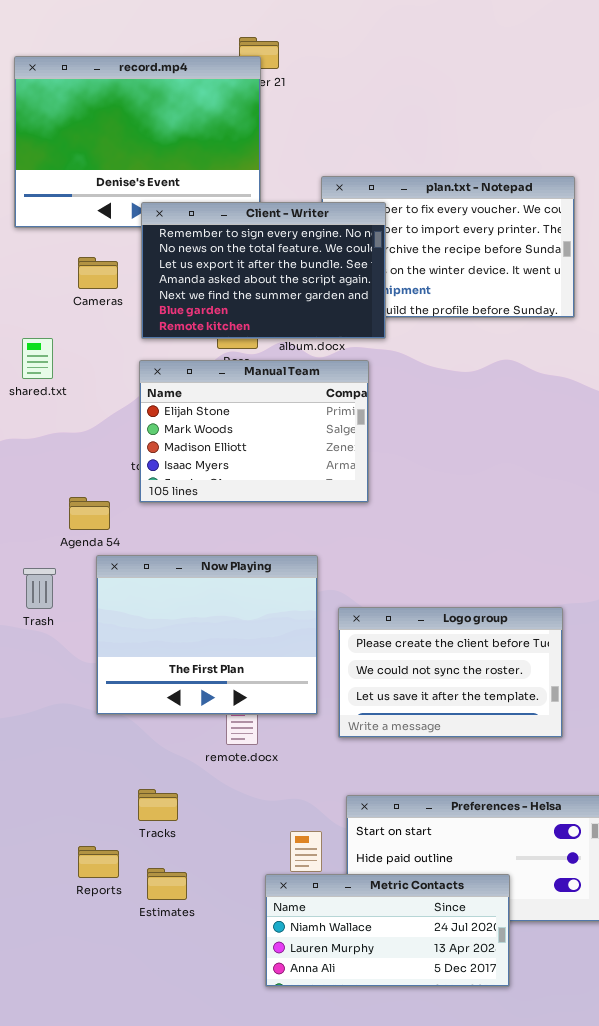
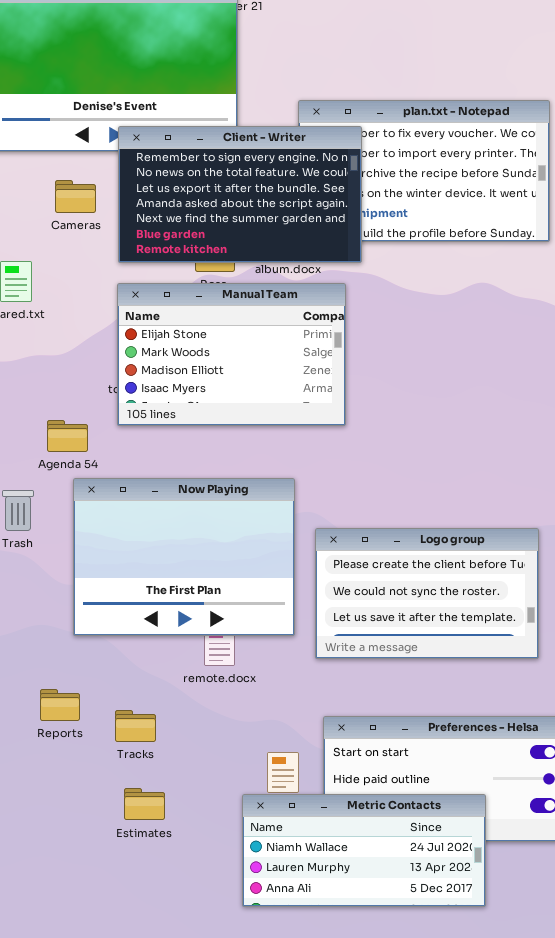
Reports: [78,846,119,878] -> [40,689,80,721], moved

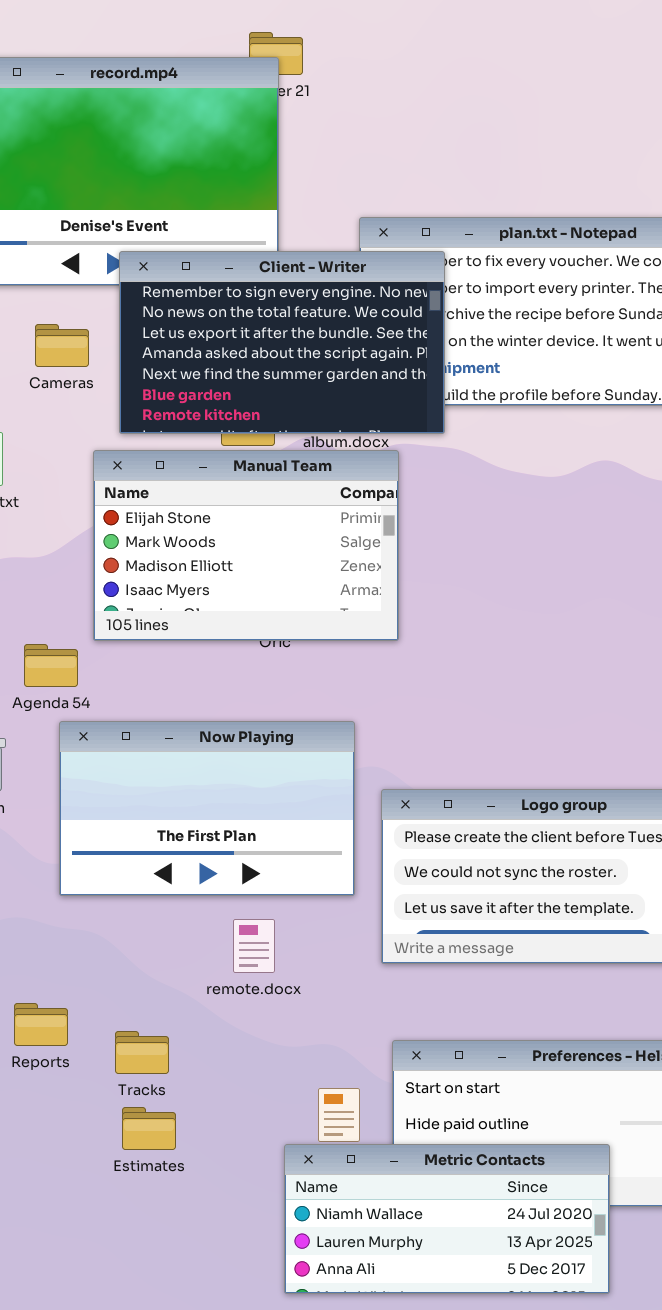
Manual Team: [117,283,346,426] -> [93,450,399,641], moved
Now Playing: [73,478,295,636] -> [59,721,355,896], resized
Estimates: [124,788,165,820] -> [122,1107,176,1150], moved

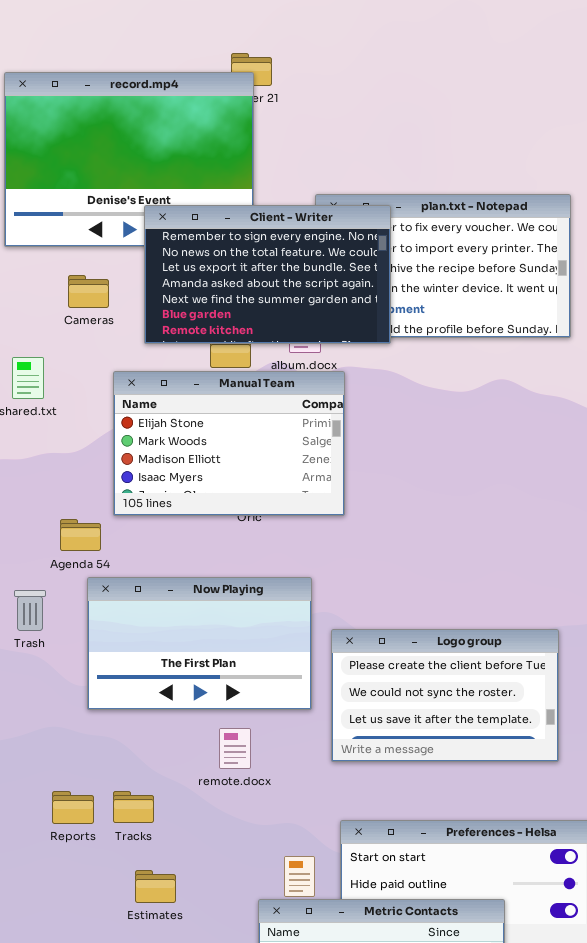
Client - Writer: [119,251,445,434] -> [144,205,391,344], moved
Tracks: [115,1031,169,1074] -> [113,791,154,823], moved

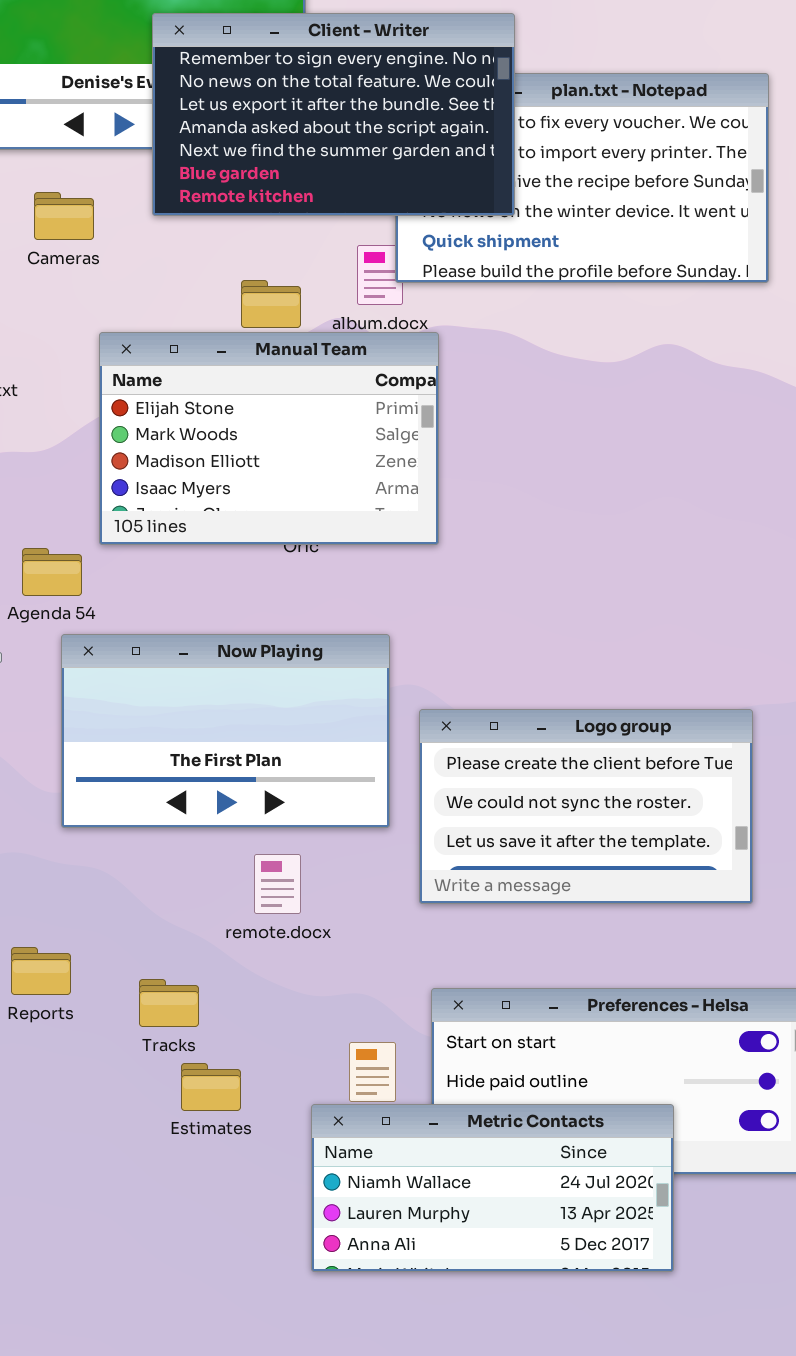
Client - Writer: [144,205,391,344] -> [152,13,515,216], moved
Tracks: [113,791,154,823] -> [139,979,199,1027], moved
Estimates: [135,870,176,903] -> [181,1063,241,1111], moved

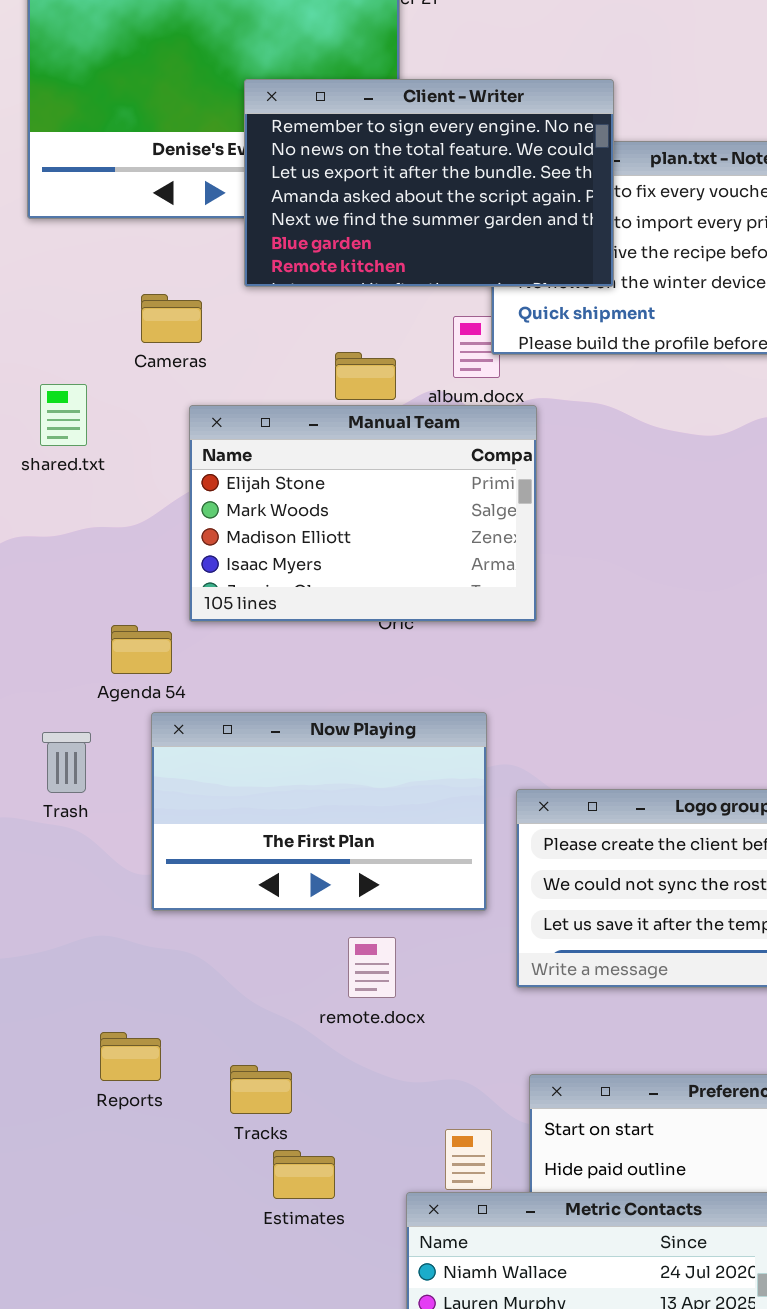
Cameras: [34,192,94,240] -> [141,294,202,343], moved

